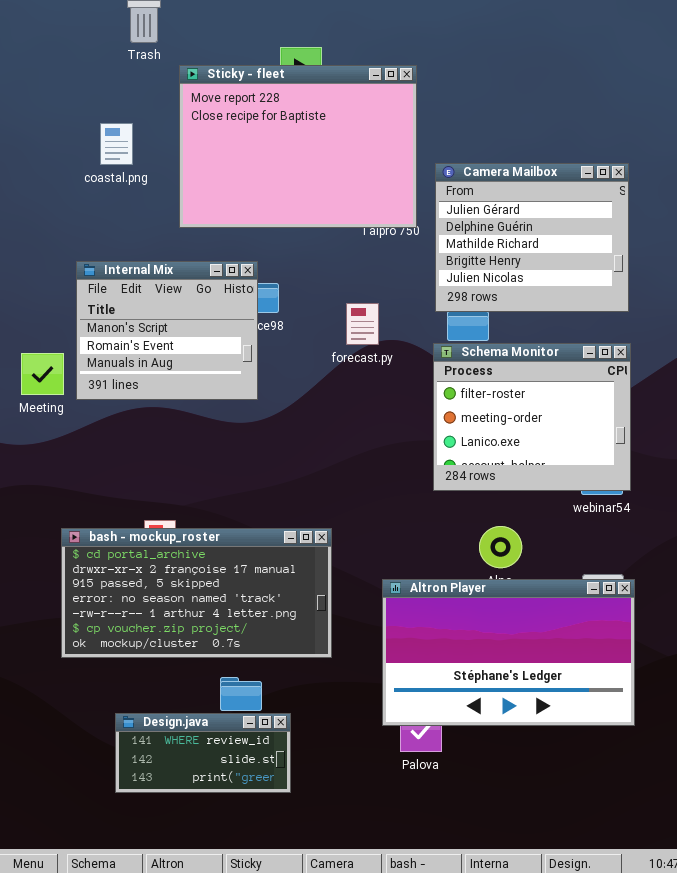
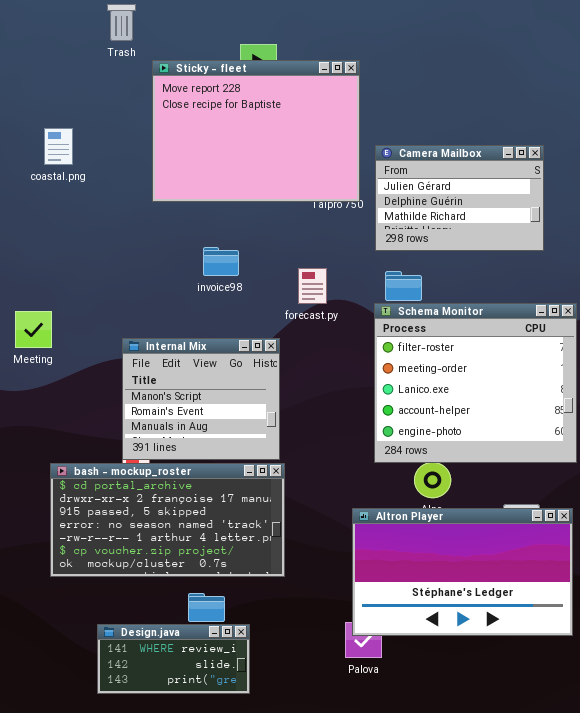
coastal.png: [100,123,133,165] -> [44,128,73,165], moved
Camera Mailbox: [435,163,629,312] -> [375,145,544,251], resized
Internal Mix: [76,261,258,400] -> [122,338,280,460], moved
Schema Monitor: [433,343,631,491] -> [374,303,577,463], resized
Altron Player: [382,579,635,726] -> [352,508,573,636], moved

